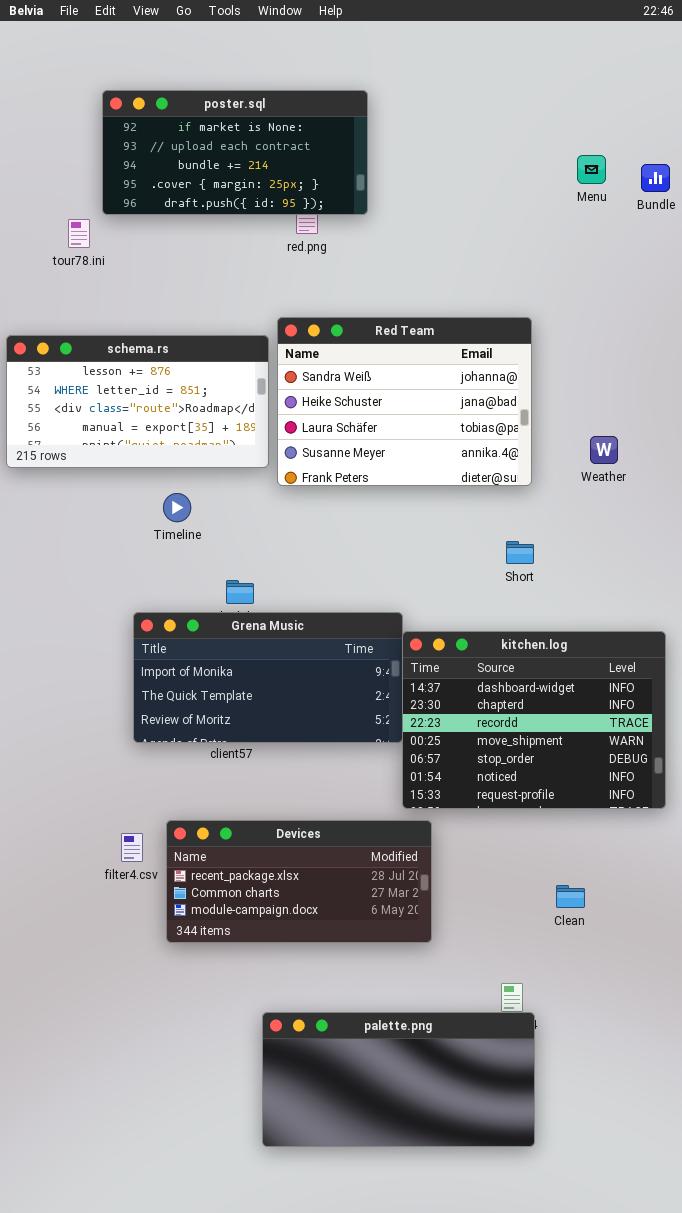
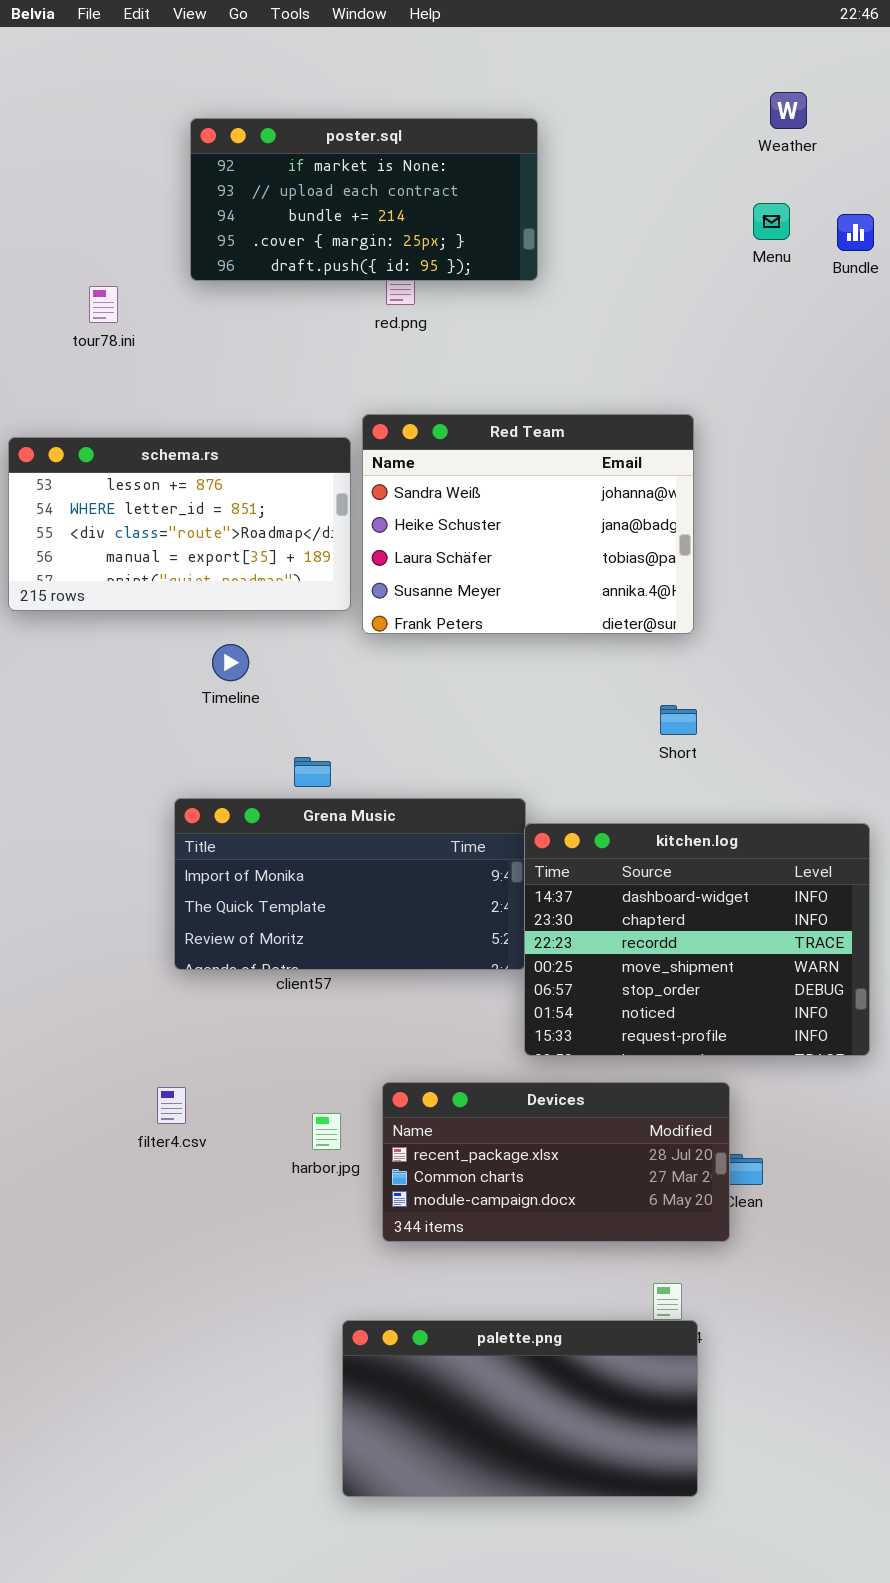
poster.sql: [102,90,368,215] -> [190,118,538,281], moved
Weather: [590,436,618,464] -> [770,92,807,129], moved
Devices: [166,820,432,943] -> [382,1082,730,1242], moved

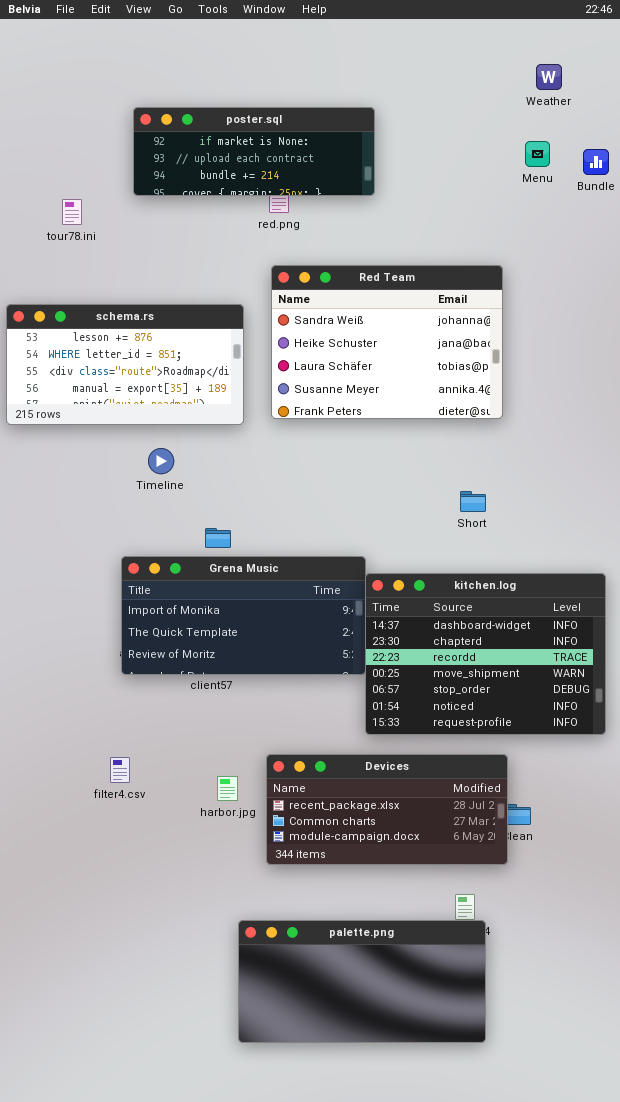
poster.sql: [190,118,538,281] -> [133,107,375,196], resized
Red Team: [362,414,694,634] -> [271,265,503,419], moved

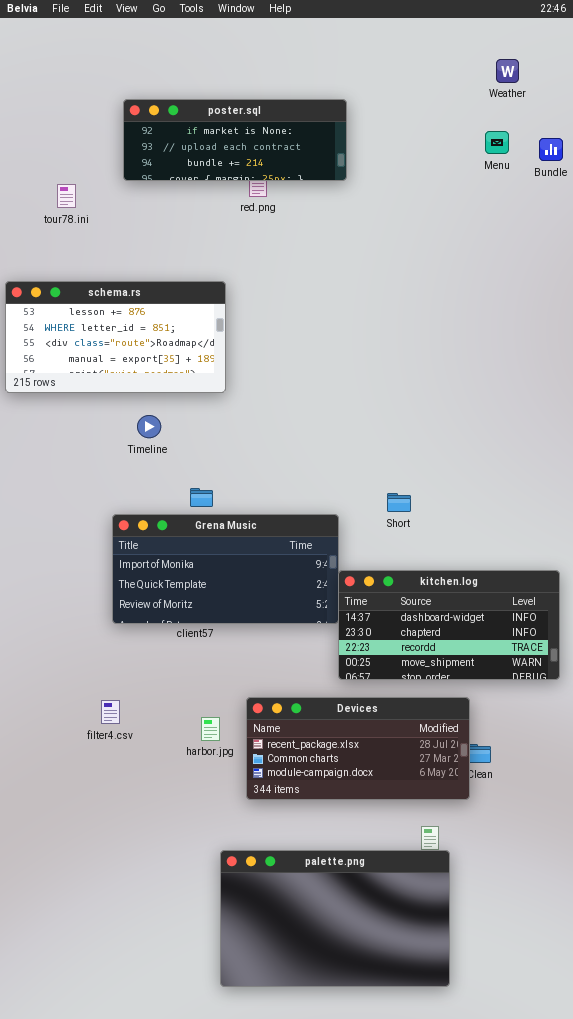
Red Team: [271,265,503,419] -> none, closed
Short: [460,491,486,512] -> [387,493,411,512], moved
kitchen.log: [365,573,606,735] -> [338,570,560,680], resized
palette.png: [238,920,486,1043] -> [220,850,450,987], resized

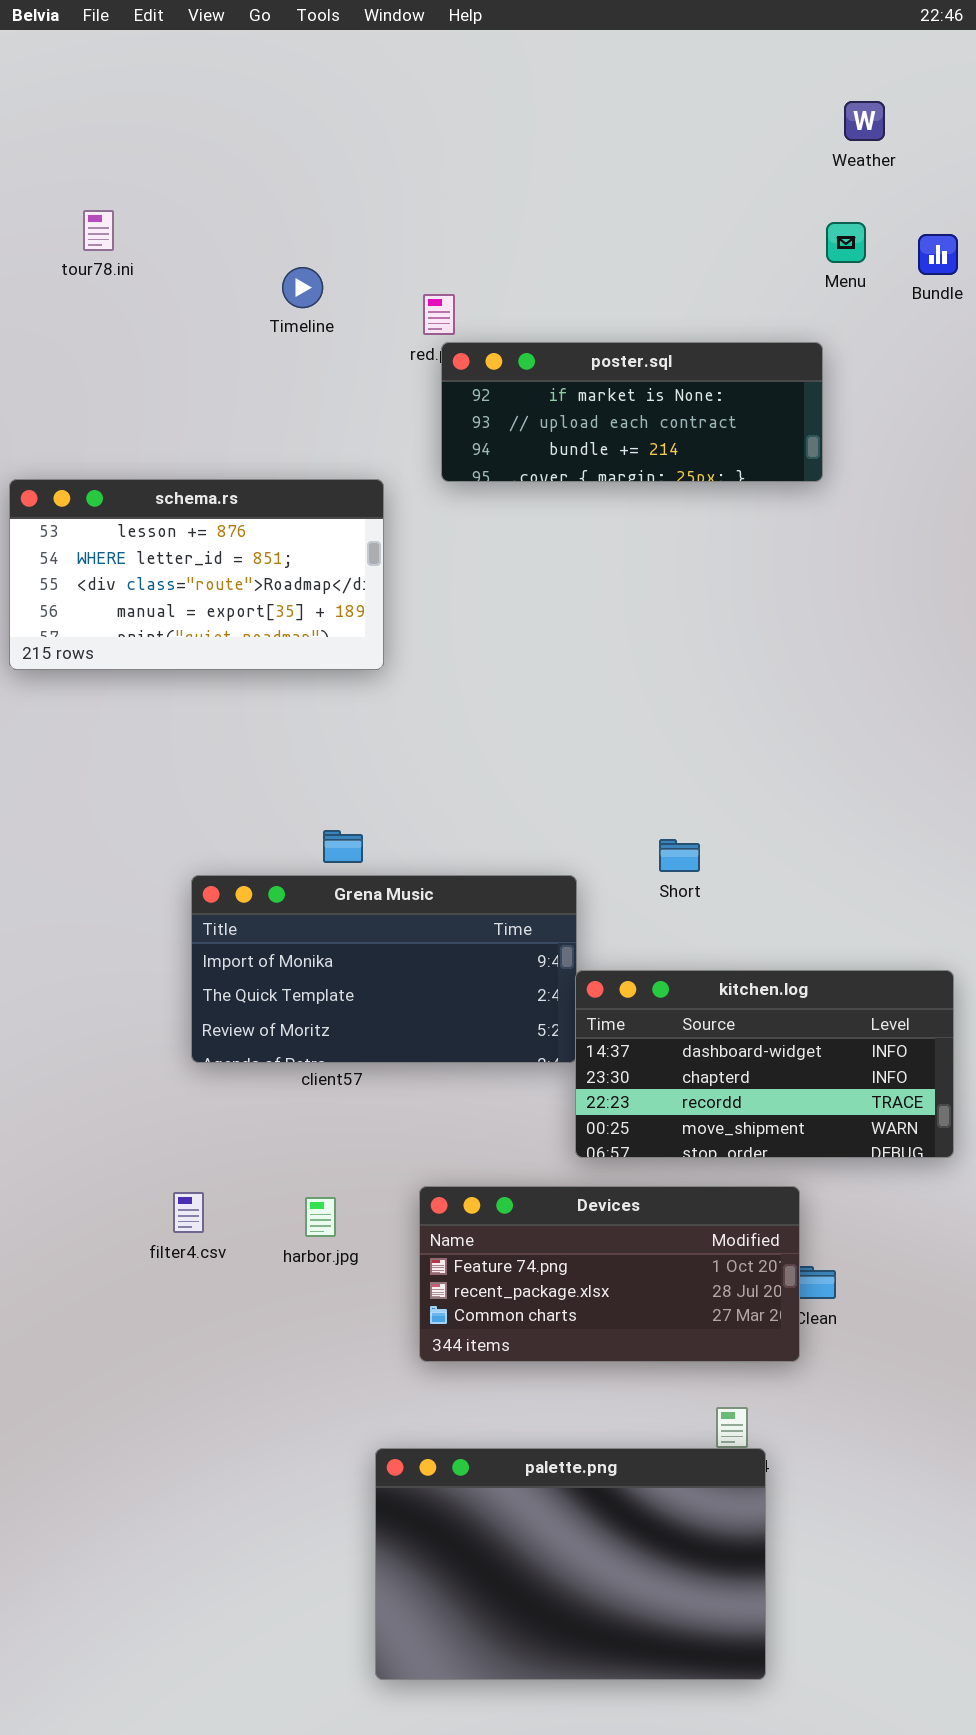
poster.sql: [123,99,347,181] -> [441,342,823,482], moved
tour78.ini: [57,184,76,208] -> [83,210,114,251], moved
Timeline: [137,415,161,438] -> [282,267,323,308], moved
Devices: [246,697,470,800] -> [419,1186,800,1362], scrolled up 1 row
harbor.jpg: [201,717,220,741] -> [305,1197,336,1237], moved

